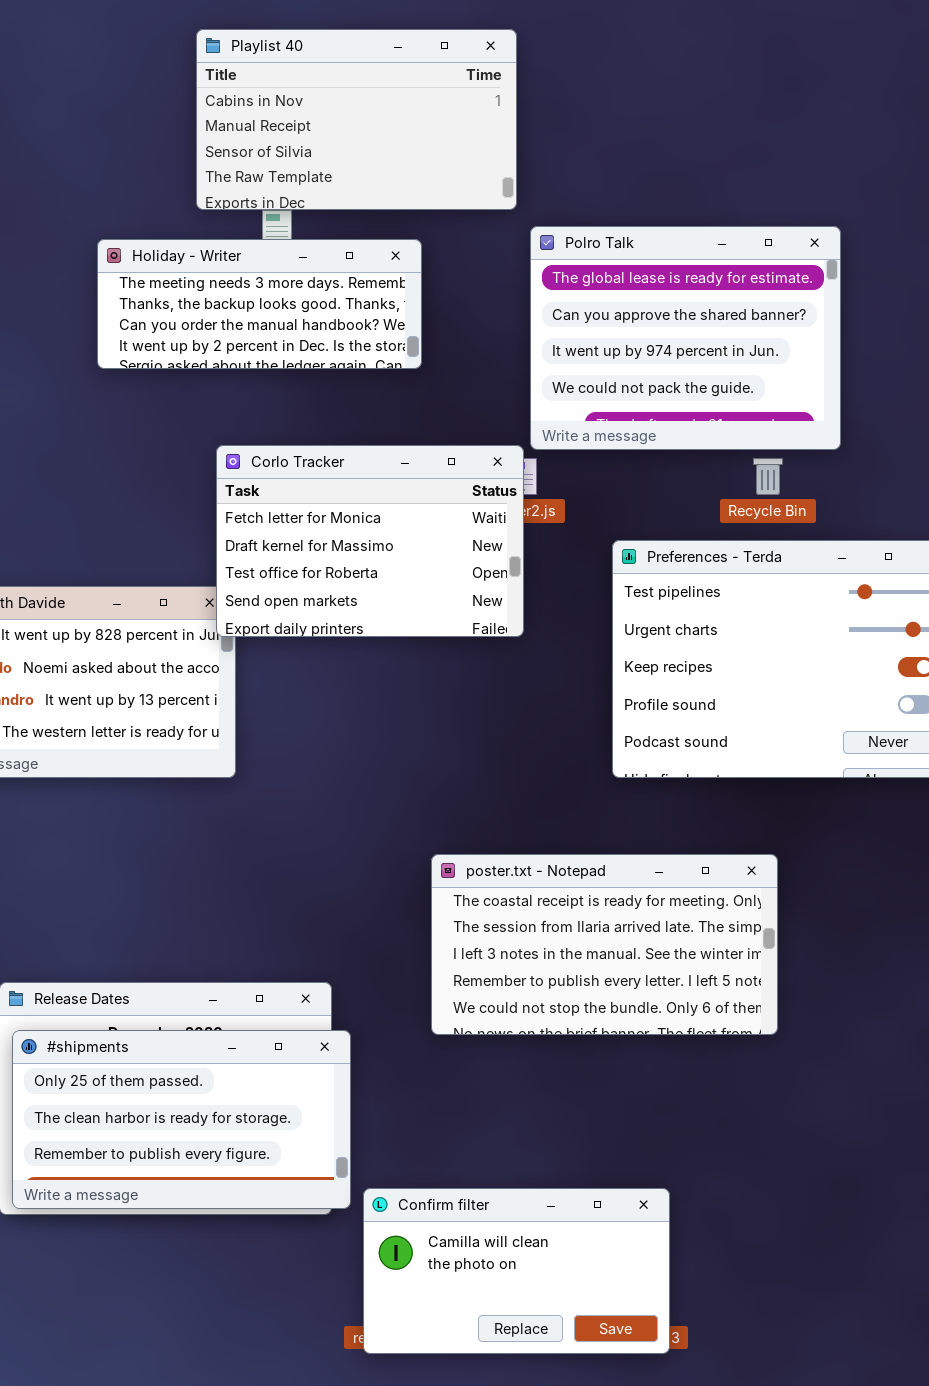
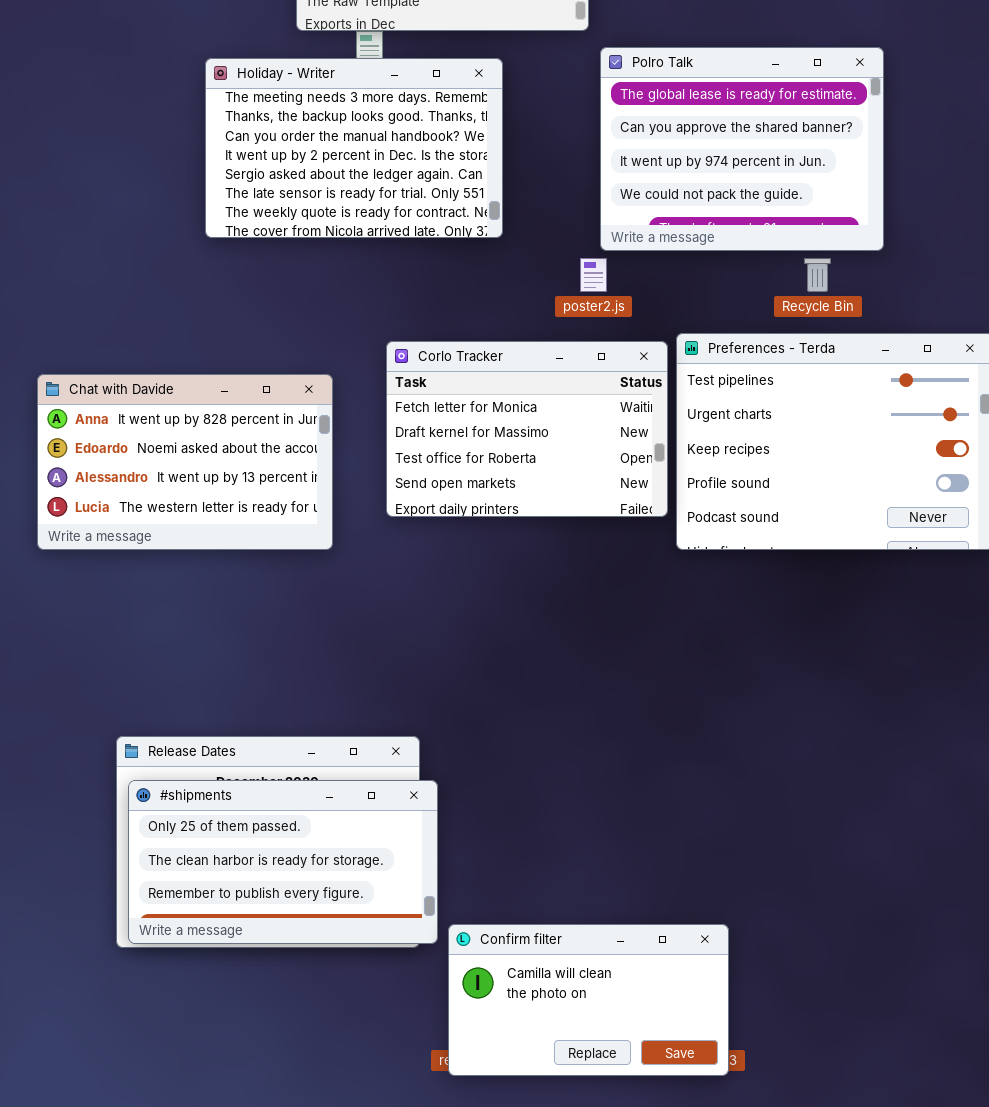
Holiday - Writer: [97,239,422,369] -> [205,58,503,238], resized
Corlo Tracker: [216,445,524,637] -> [386,341,668,517], moved
poster.txt - Notepad: [431,854,778,1035] -> none, closed

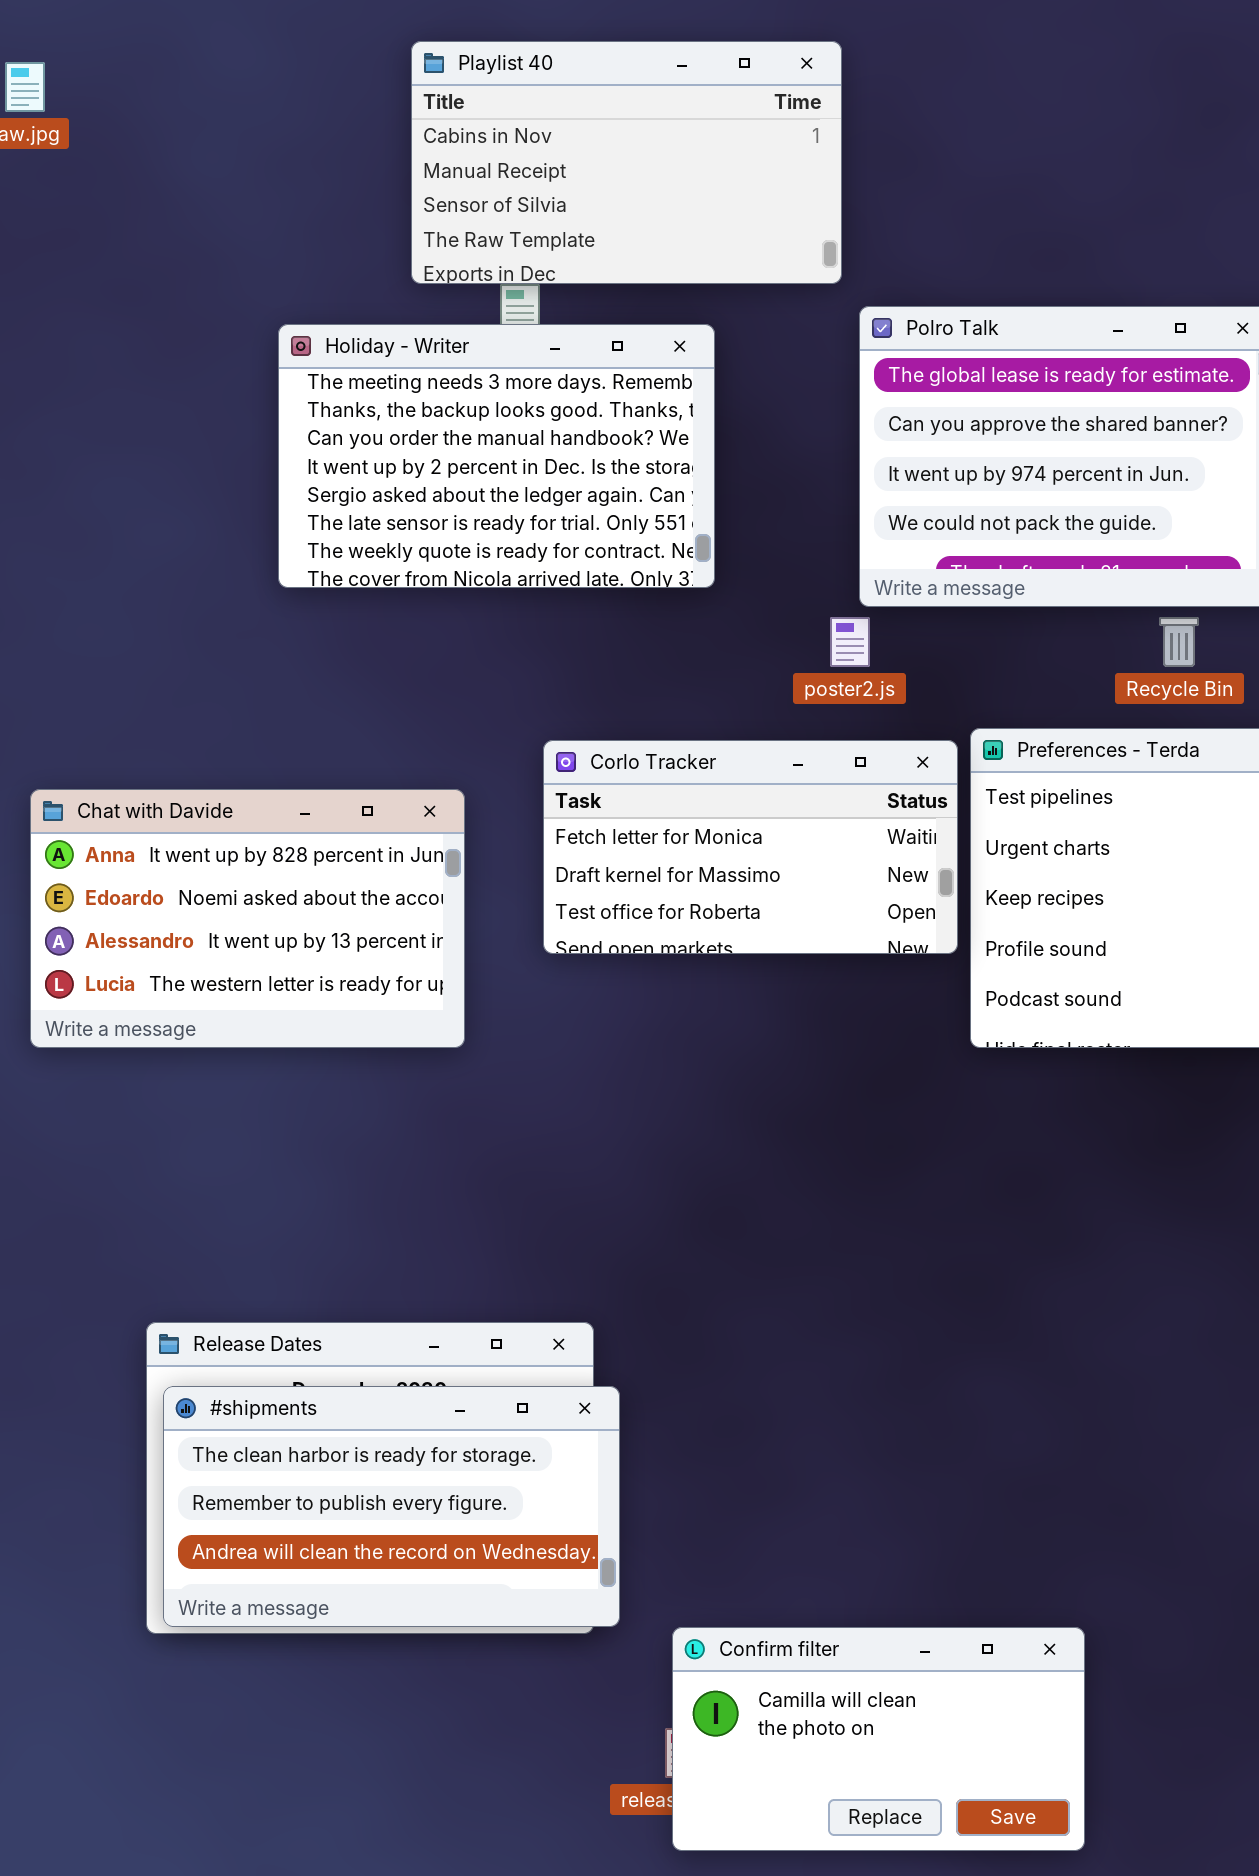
Corlo Tracker: [386,341,668,517] -> [543,740,958,954], resized
#shipments: [128,780,438,944] -> [163,1386,620,1627], scrolled down 1 row
Confirm filter: [448,924,729,1076] -> [672,1627,1085,1851], moved

